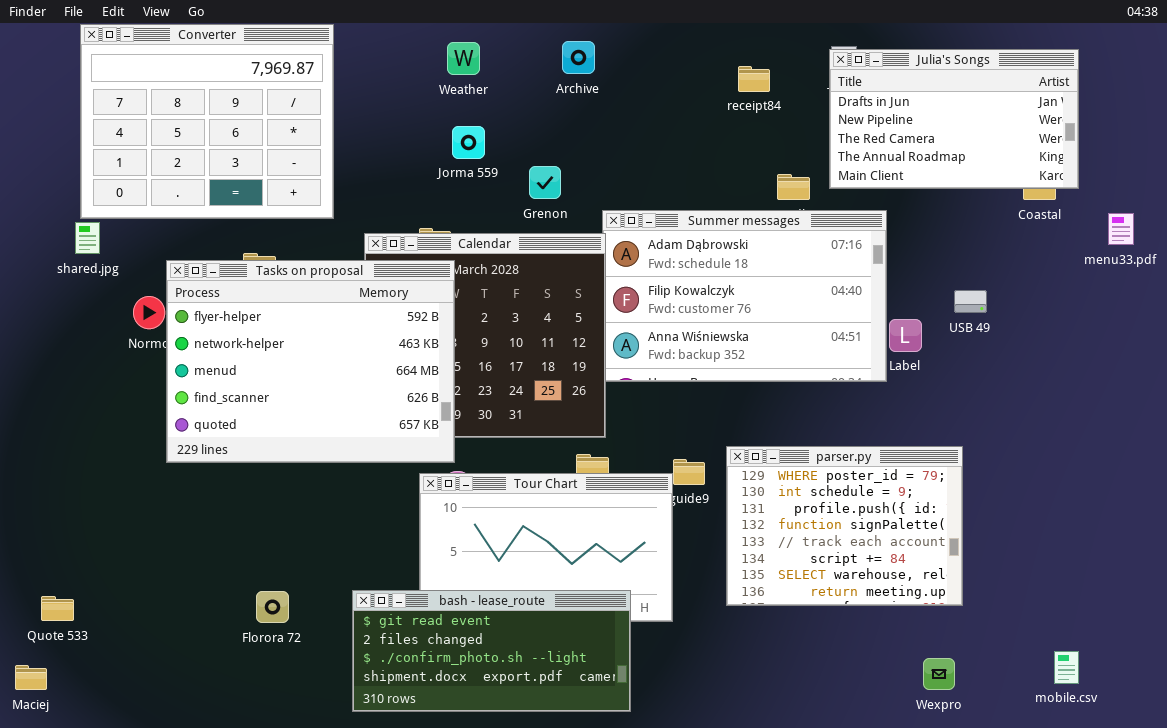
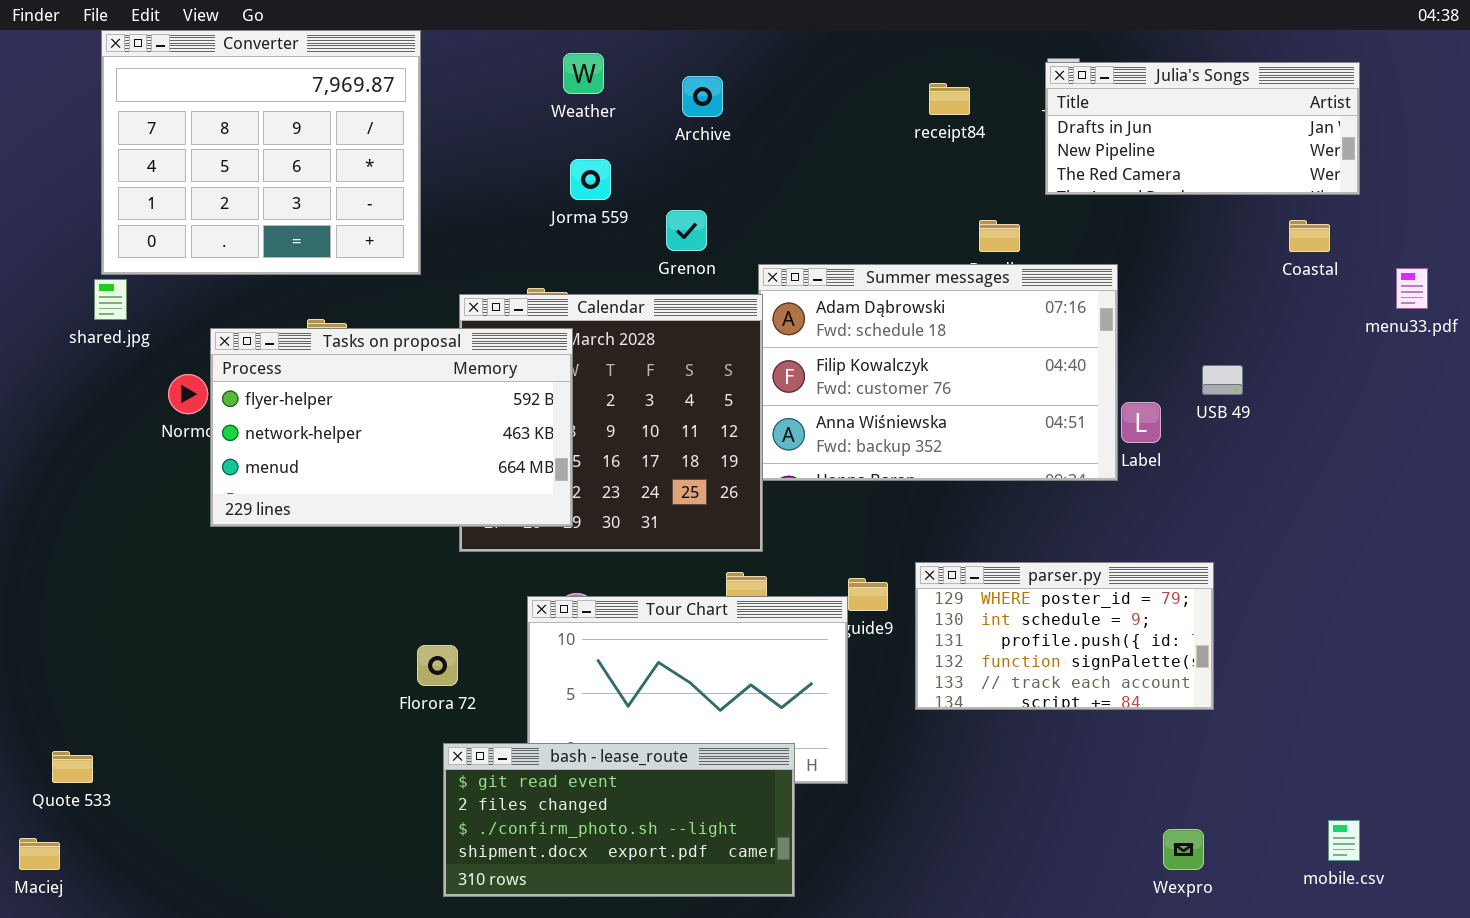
Archive: [562,41,595,74] -> [682,76,723,117], moved
Julia's Songs: [829,49,1079,189] -> [1045,62,1360,195], resized
Tasks on proposal: [166,260,455,463] -> [210,328,573,527], resized
parser.py: [726,446,963,606] -> [915,562,1214,710], resized
Florora 72: [256,591,289,623] -> [417,645,458,686], moved

